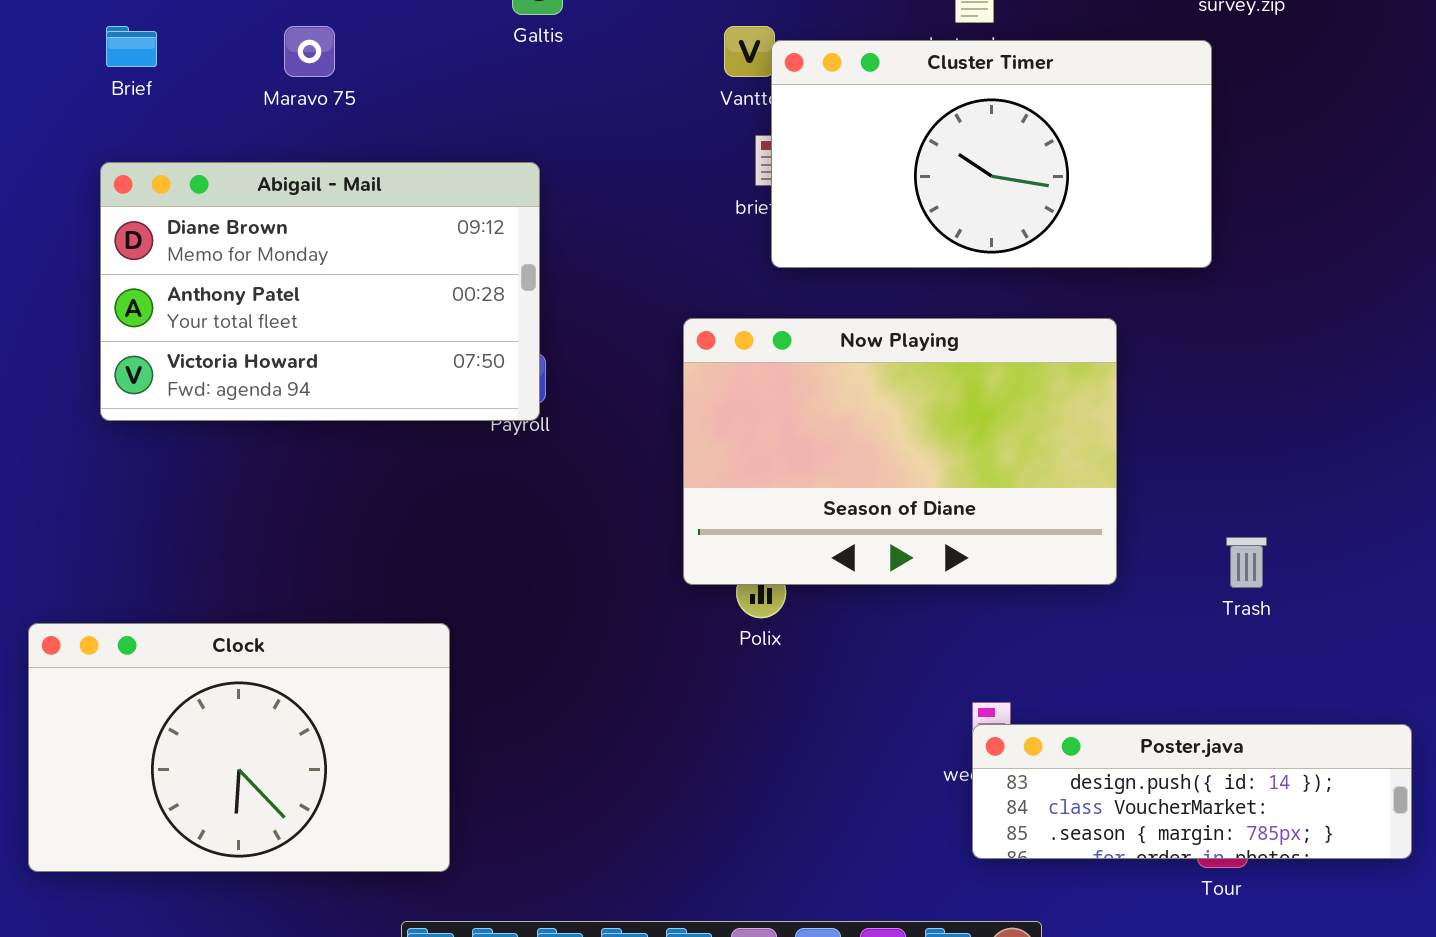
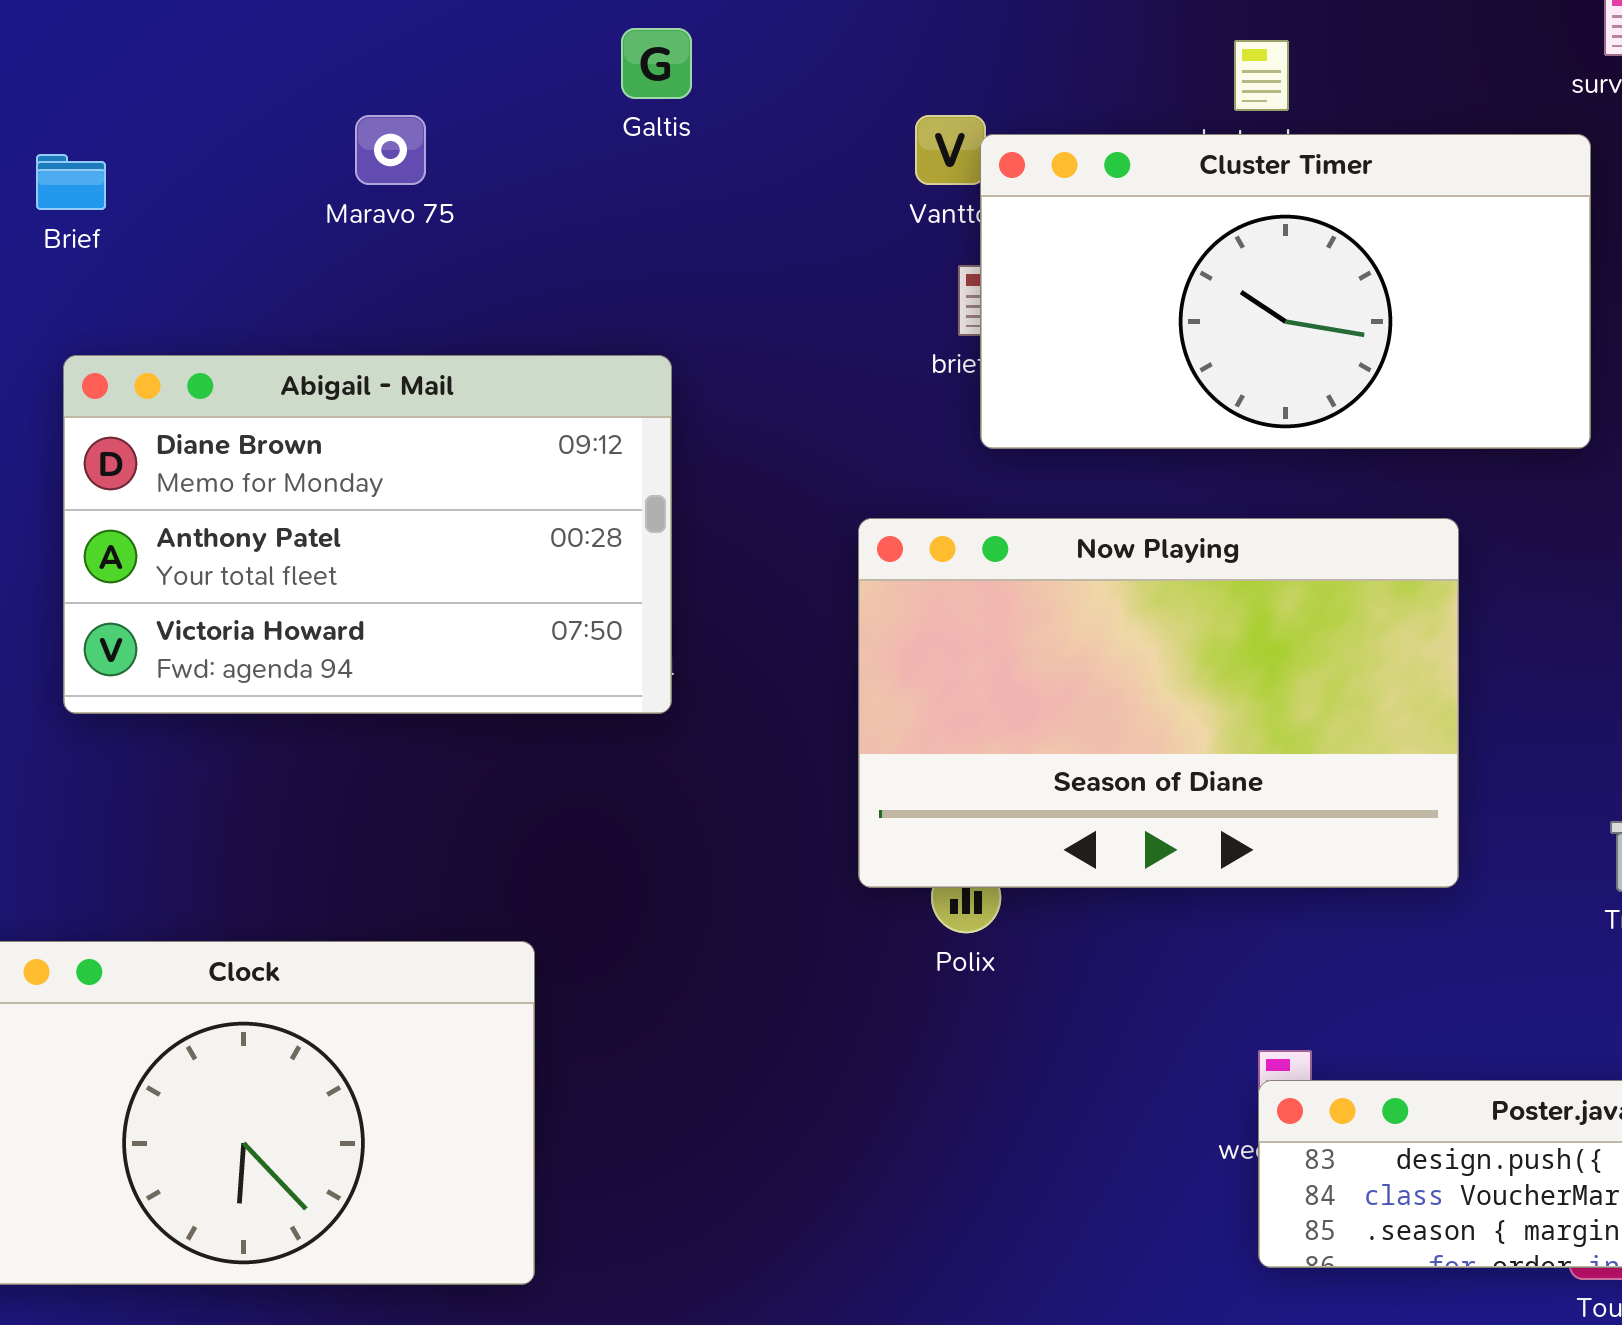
Brief: [106,26,157,67] -> [36,154,106,210], moved
Maravo 75: [284,26,335,77] -> [355,115,426,185], moved
Abigail - Mail: [100,162,540,421] -> [63,355,672,714], moved

